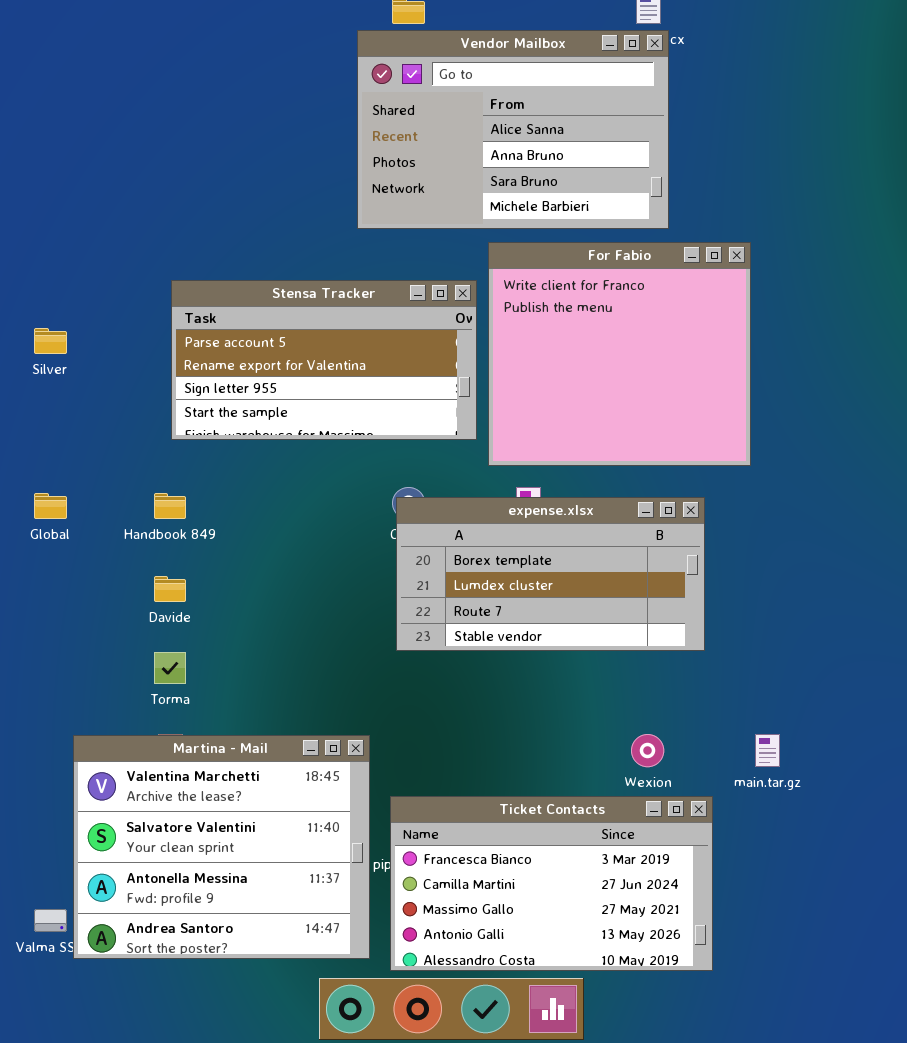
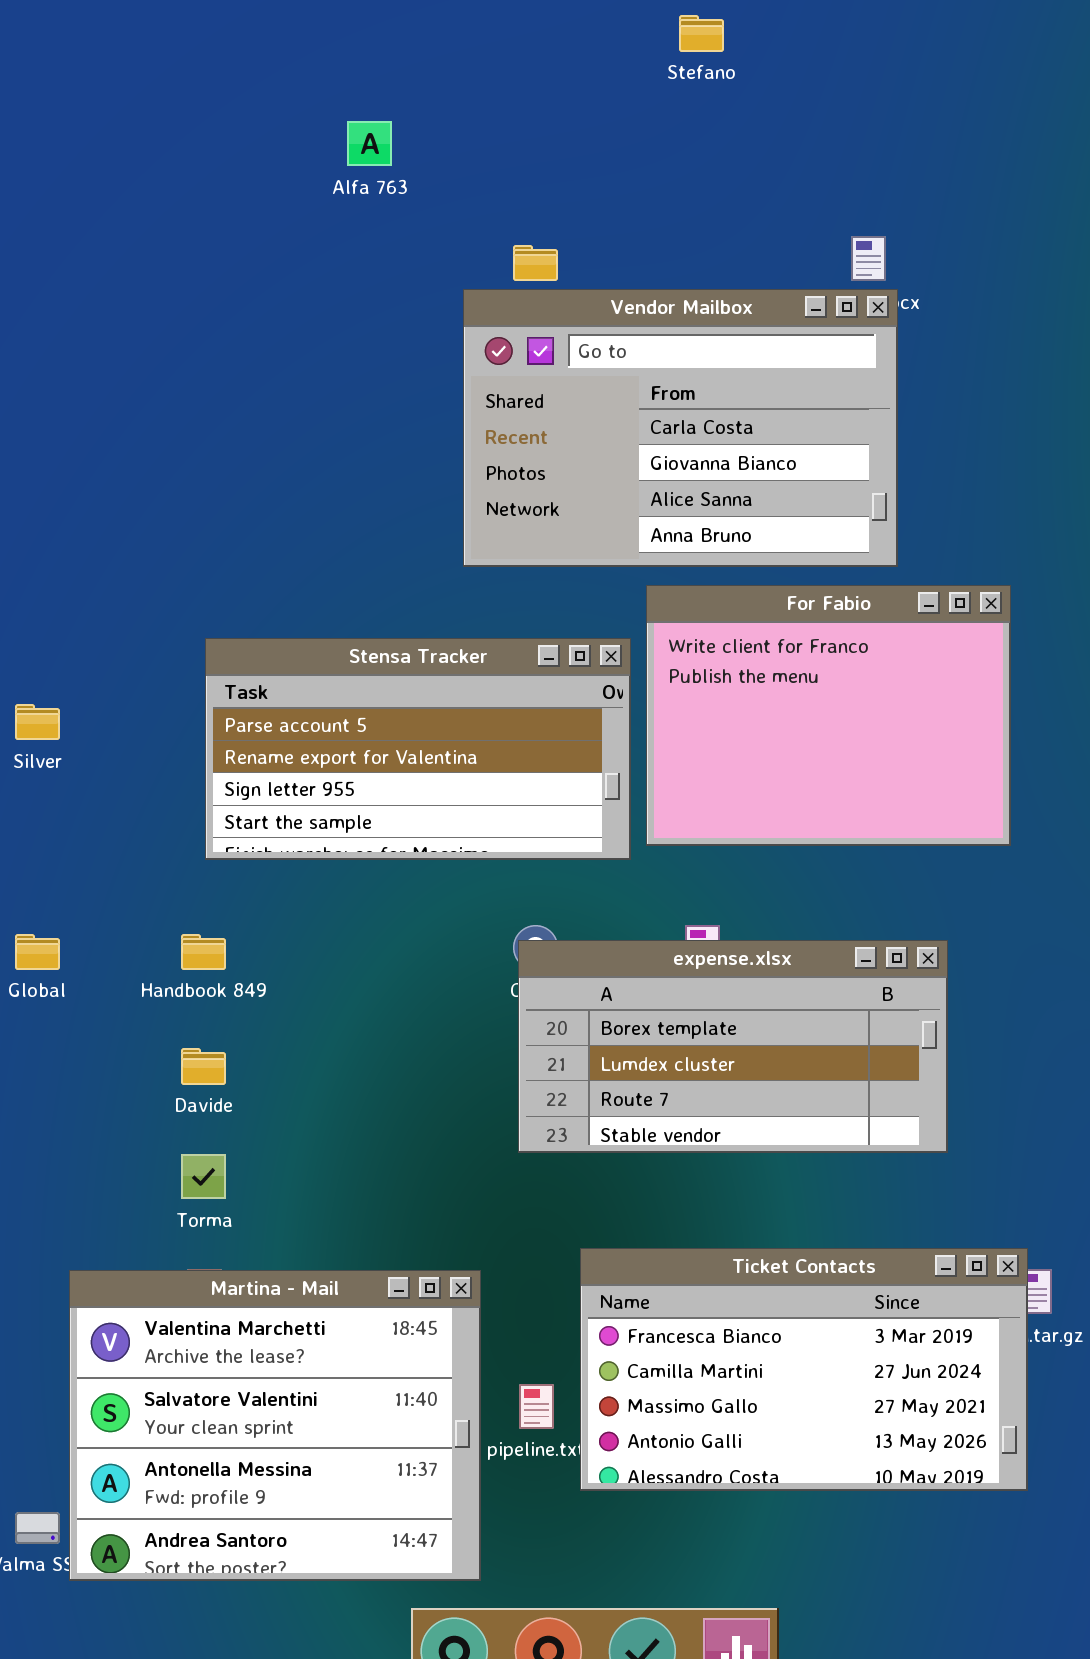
Vendor Mailbox: [357,30,669,229] -> [463,289,898,567], scrolled up 2 rows
For Fabio: [488,242,751,466] -> [646,585,1011,846], resized
Ticket Contacts: [390,796,713,971] -> [580,1248,1028,1491], moved

